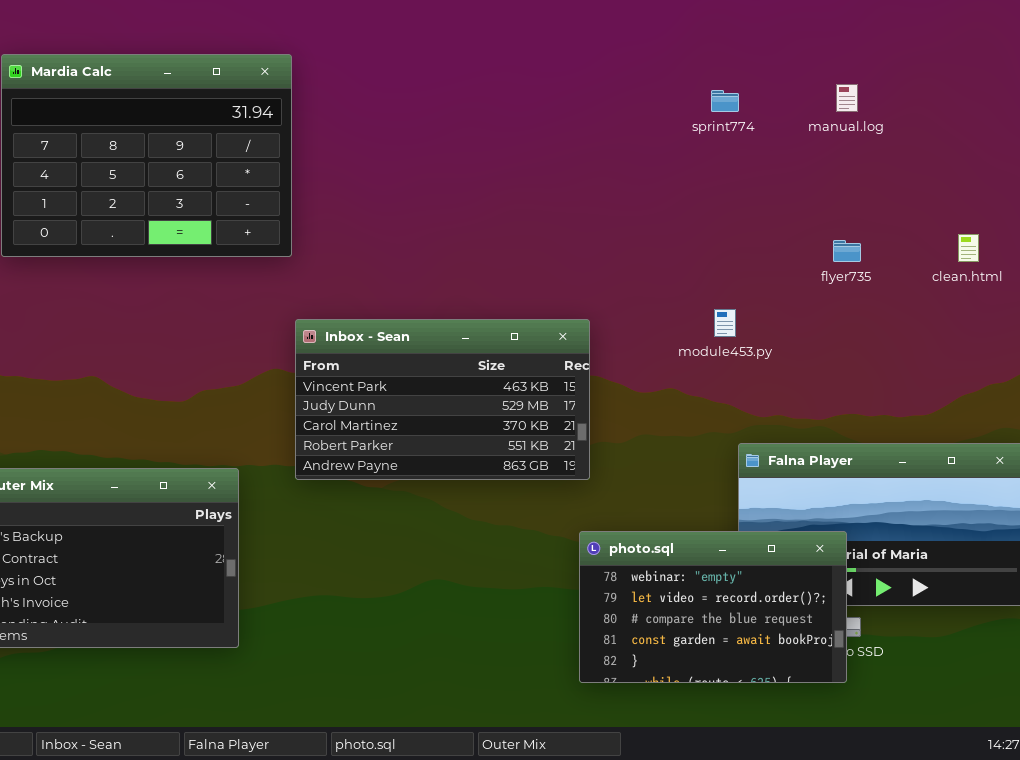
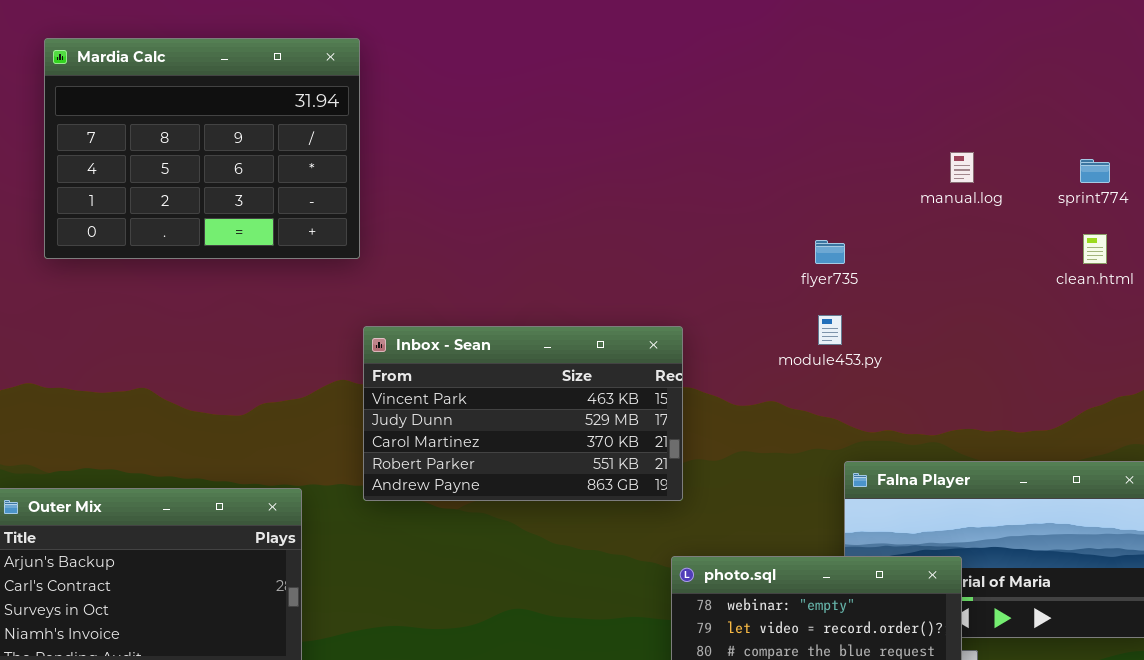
manual.log: [836,84,858,112] -> [950,152,974,183], moved
sprint774: [711,90,739,112] -> [1080,159,1110,183], moved
flyer735: [833,240,861,262] -> [815,240,845,264], moved

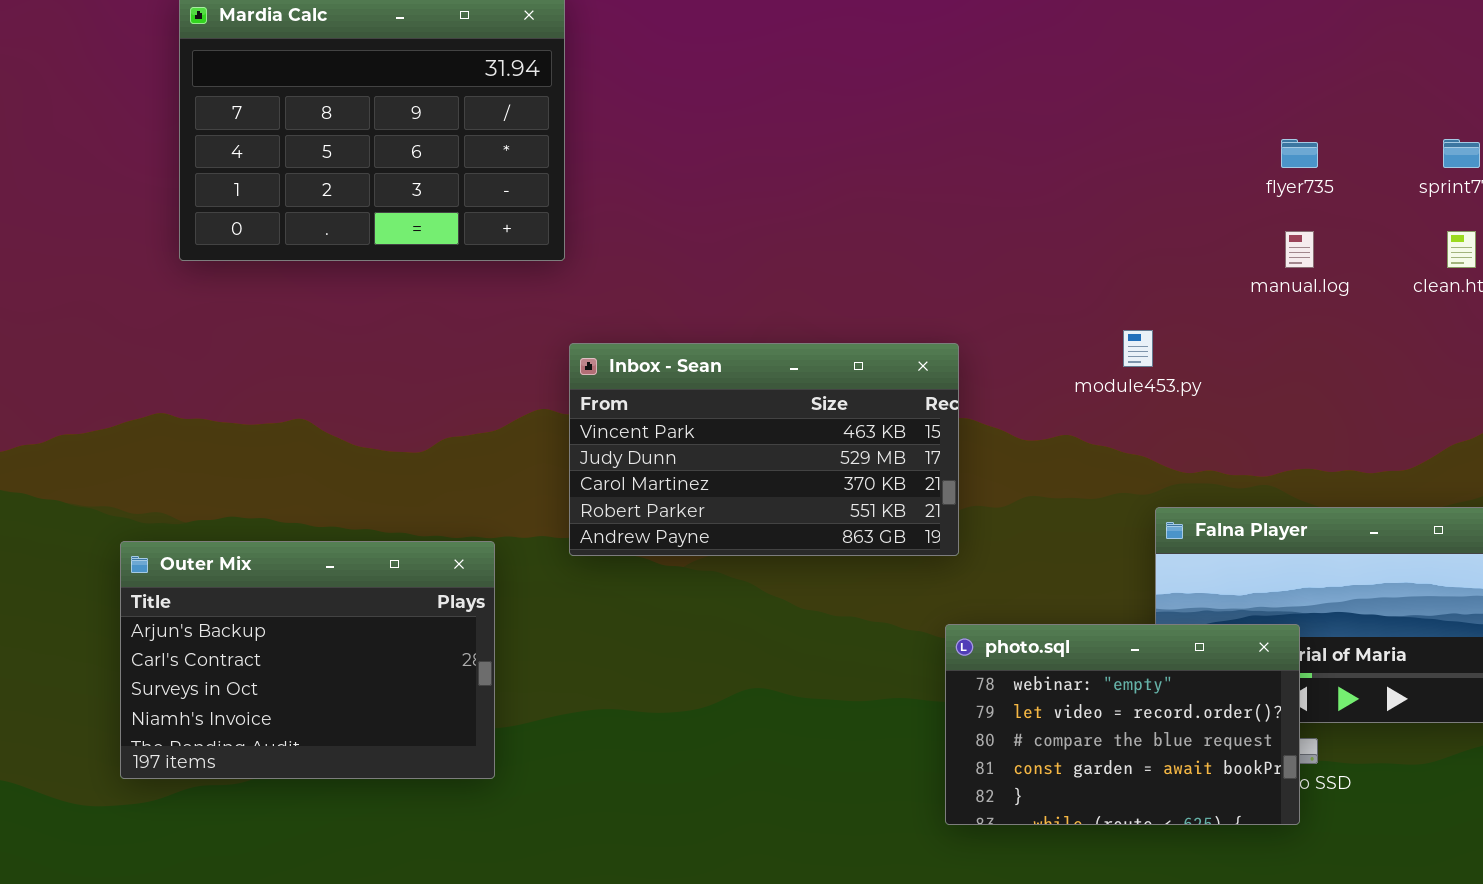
manual.log: [950,152,974,183] -> [1285,231,1314,268], moved
flyer735: [815,240,845,264] -> [1281,139,1318,168], moved

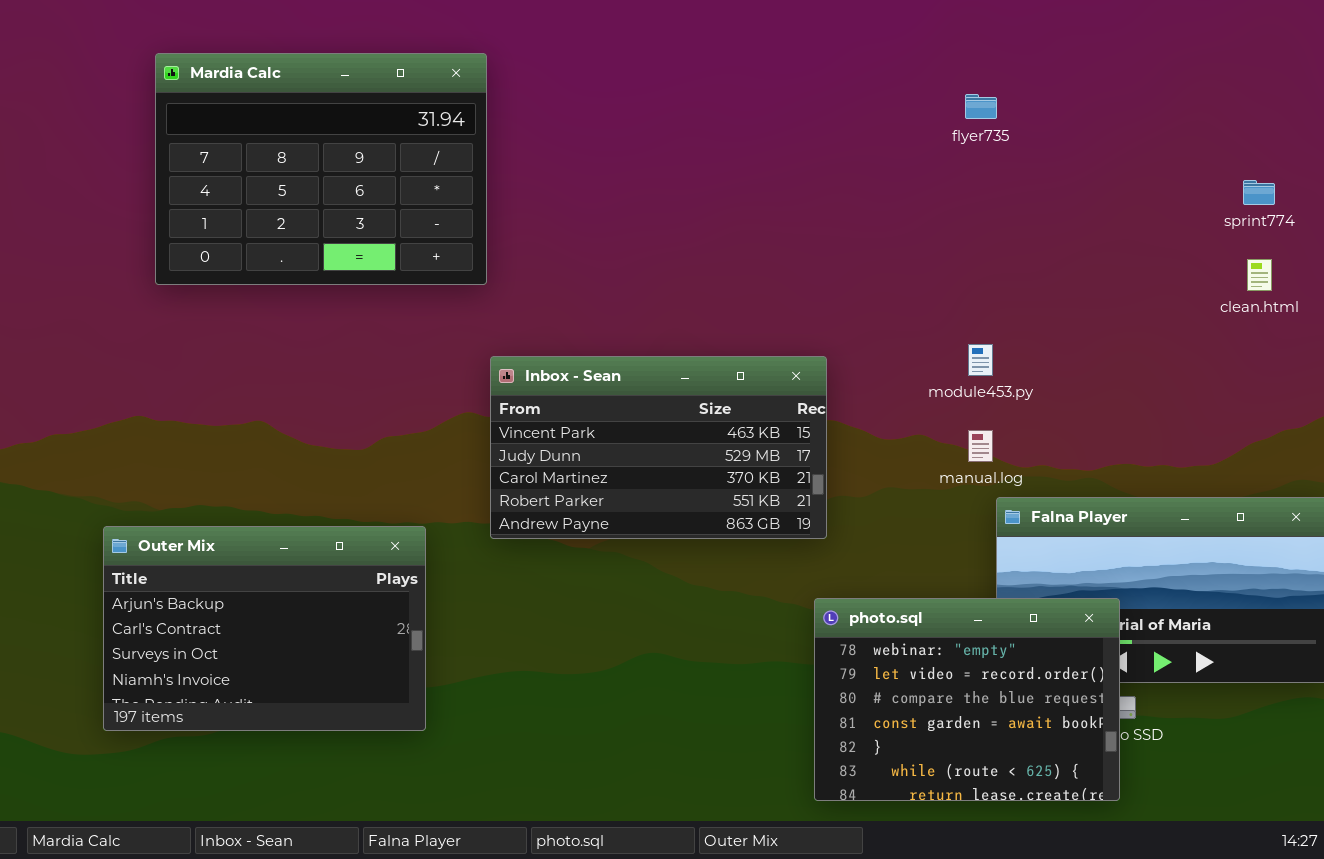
flyer735: [1281,139,1318,168] -> [965,94,997,119], moved
manual.log: [1285,231,1314,268] -> [968,430,993,462], moved
photo.sql: [945,624,1300,825] -> [814,598,1120,801], resized

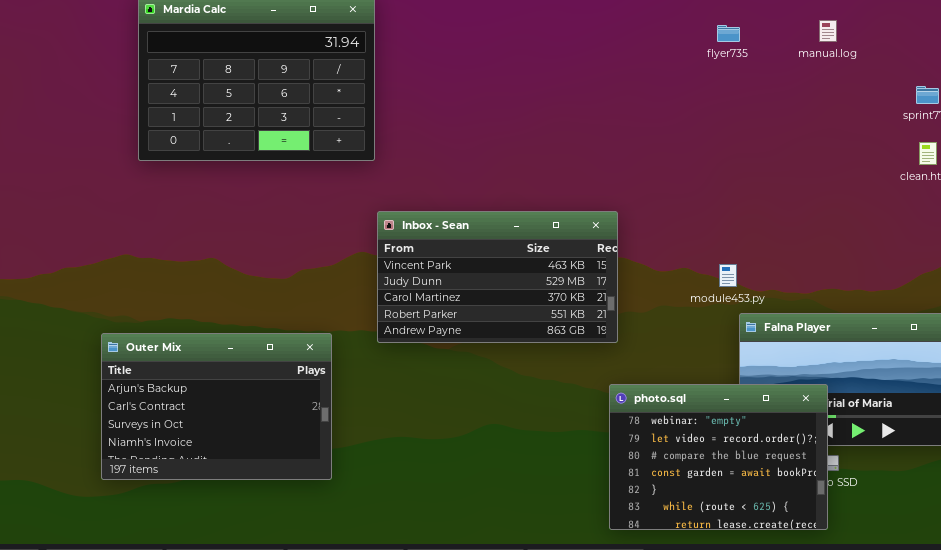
module453.py: [968,344,993,376] -> [719,264,737,287], moved
manual.log: [968,430,993,462] -> [819,20,837,42], moved

